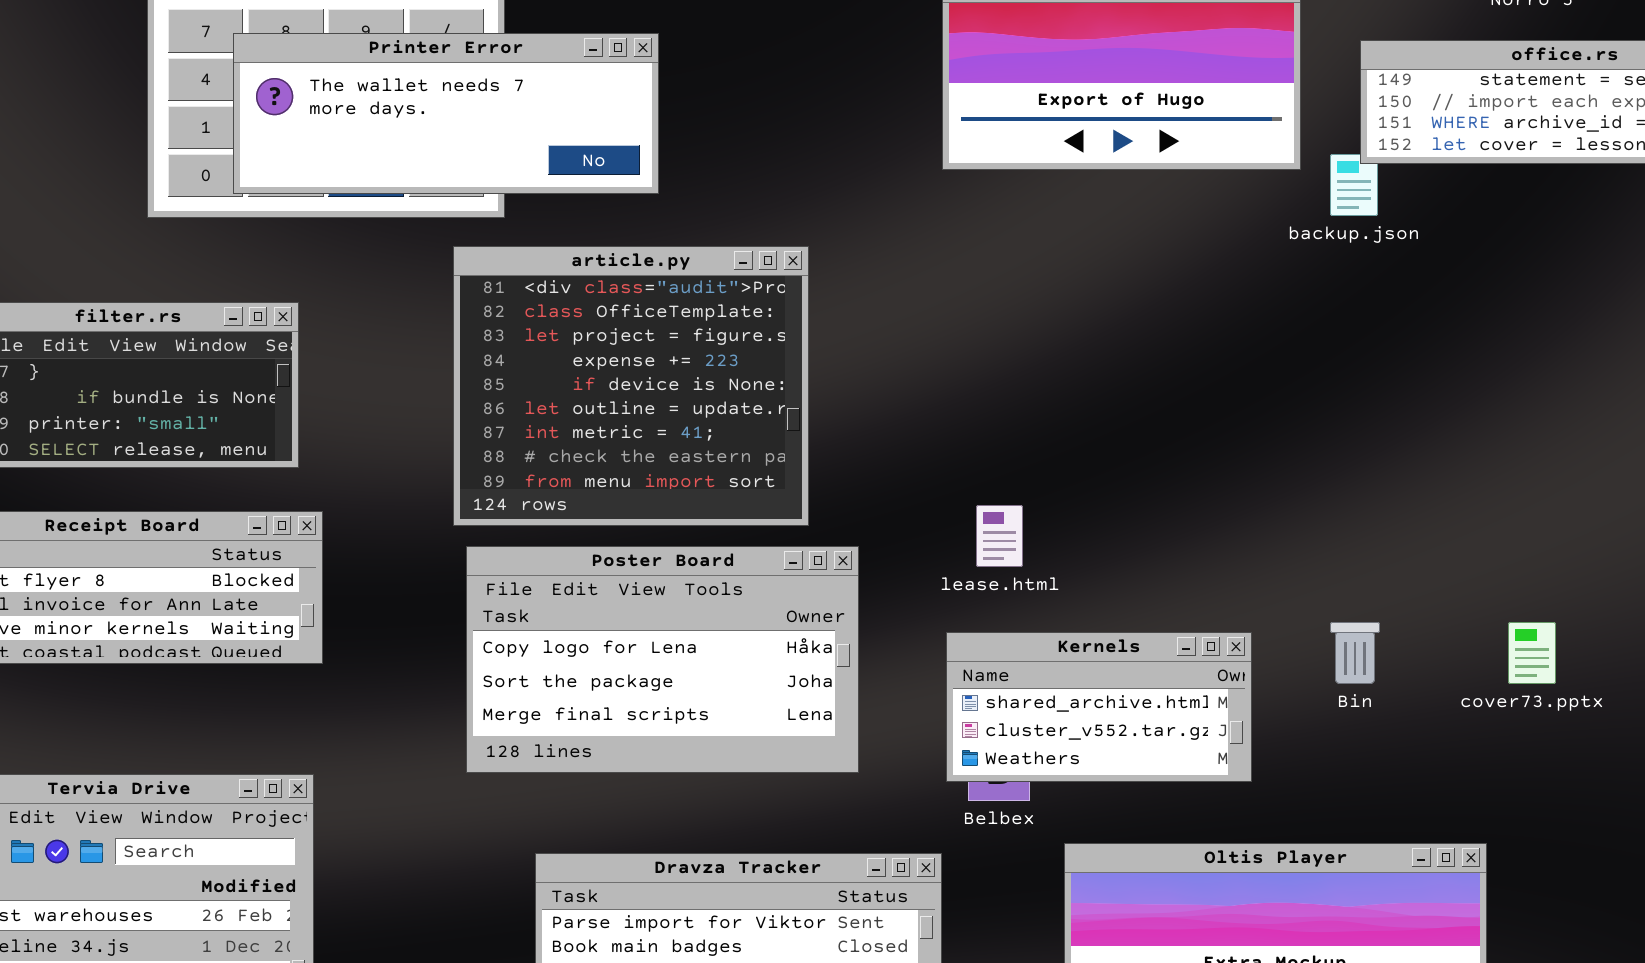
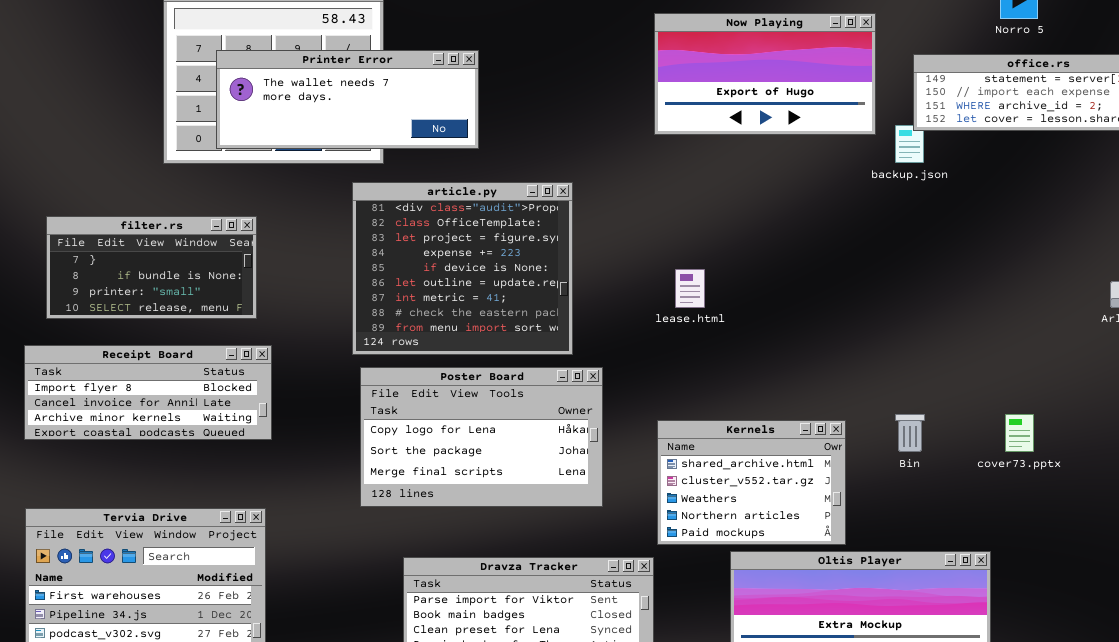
lease.html: [976,505,1023,567] -> [675,269,705,308], moved
Kernels: [946,632,1252,782] -> [657,420,846,545], resized

